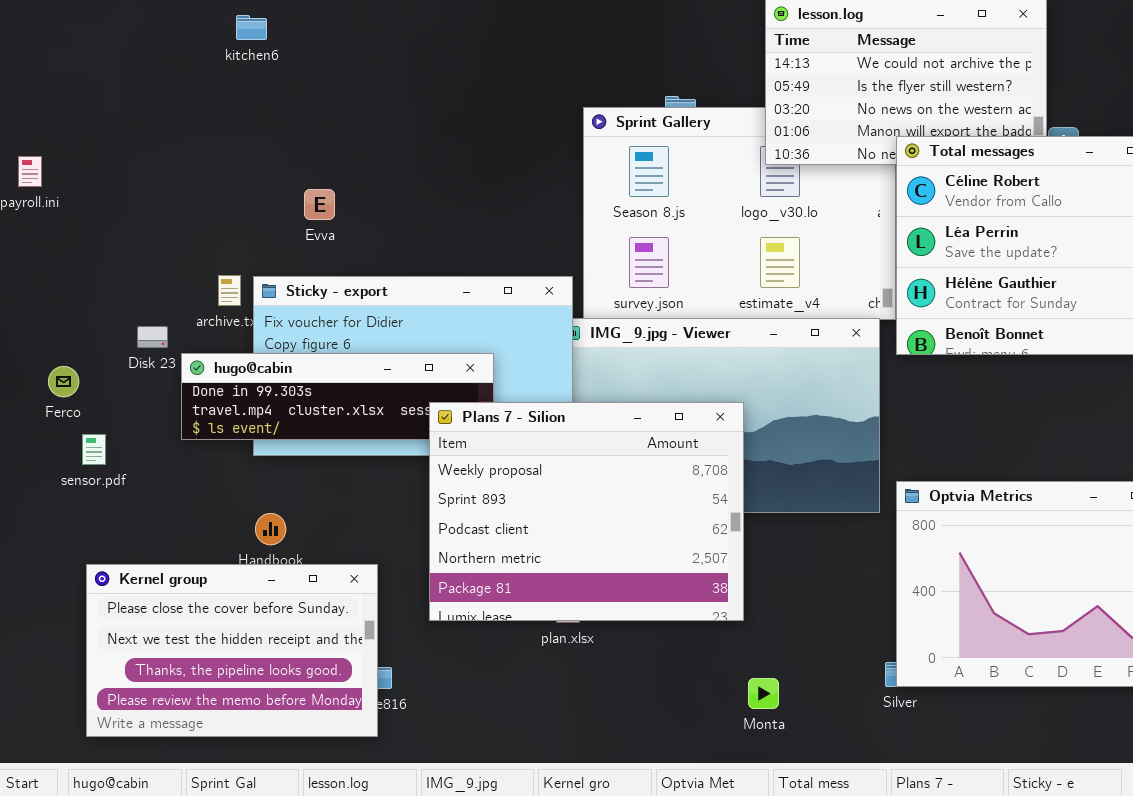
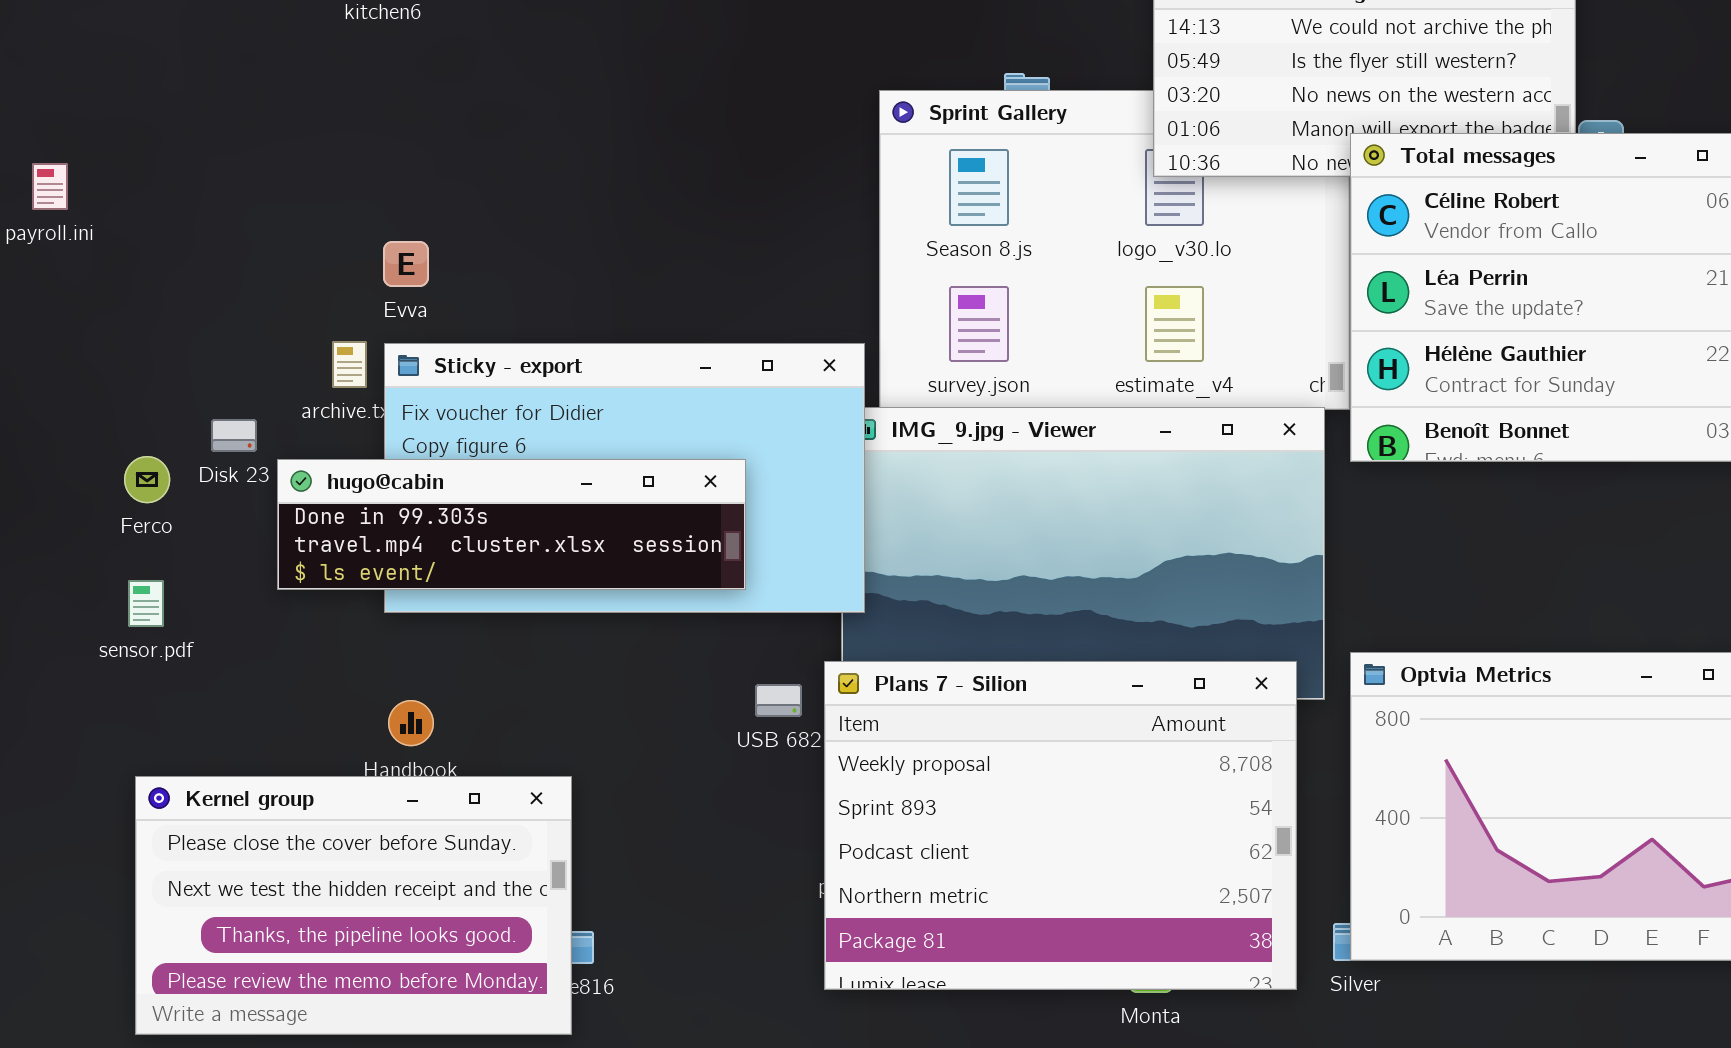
Evva: [304,189,335,220] -> [383,241,429,287], moved
Ferco: [48,366,79,397] -> [124,456,170,503], moved
Plans 7 - Silion: [429,402,744,621] -> [824,661,1297,990], moved

